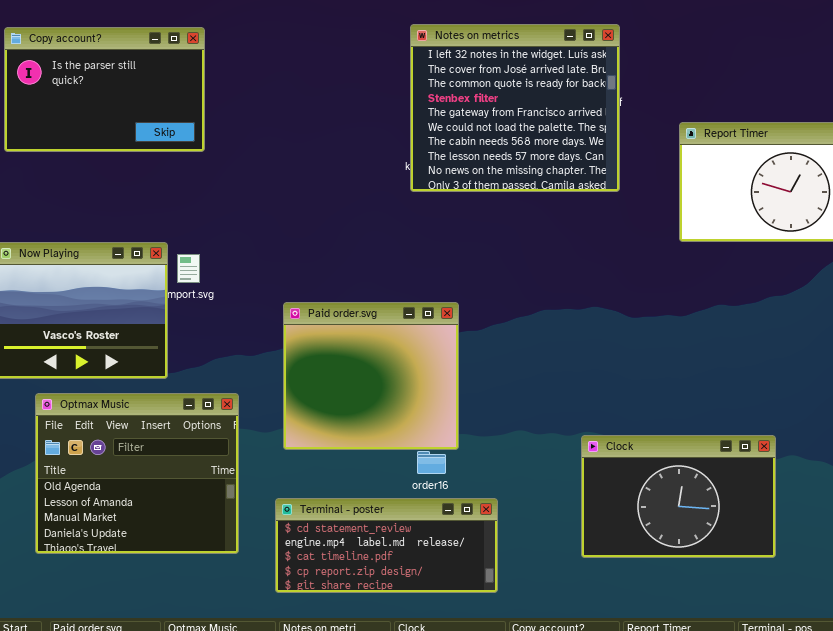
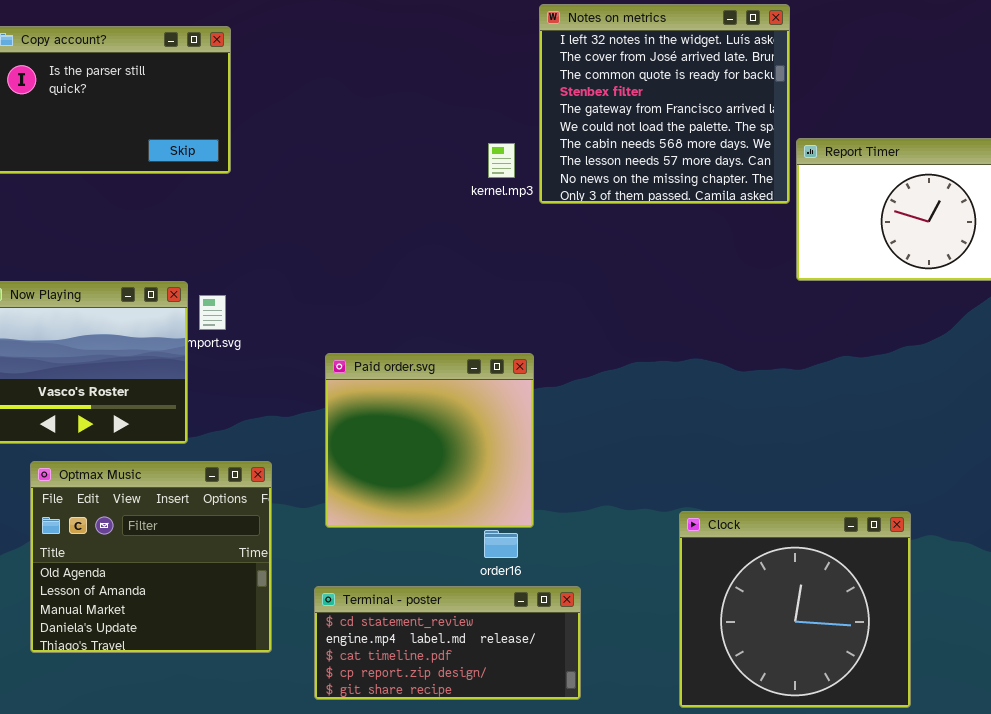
Notes on metrics: [410,24,620,192] -> [539,4,790,204], moved
Clock: [581,435,776,558] -> [679,511,911,708], resized

